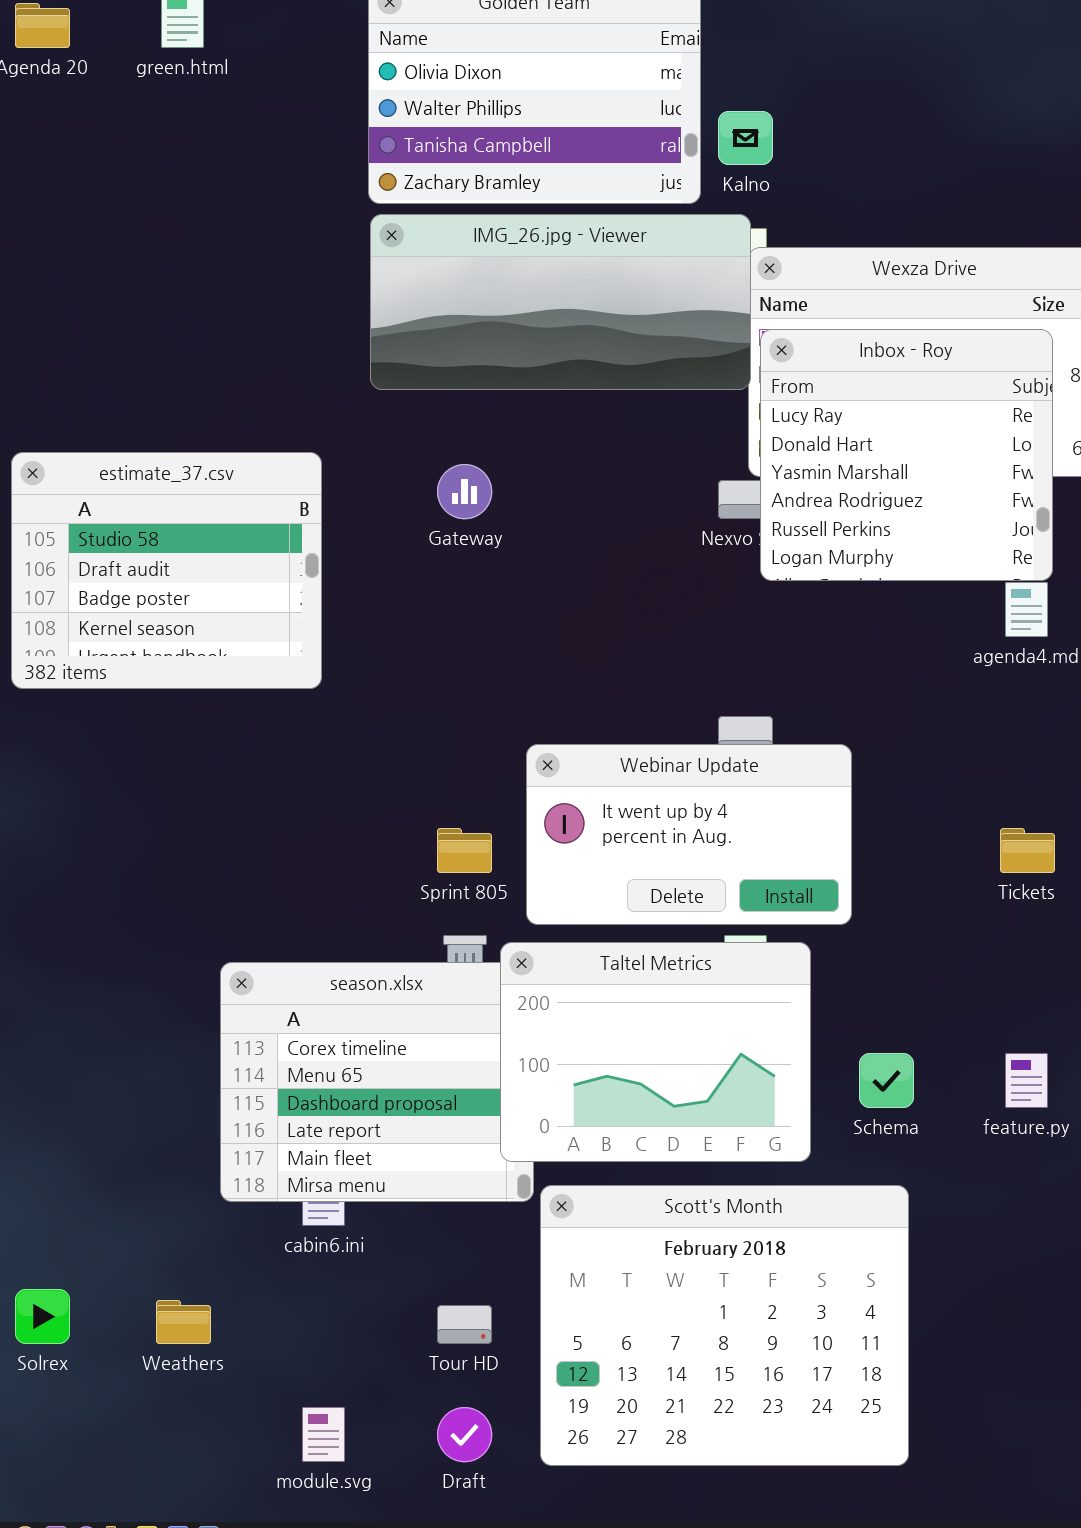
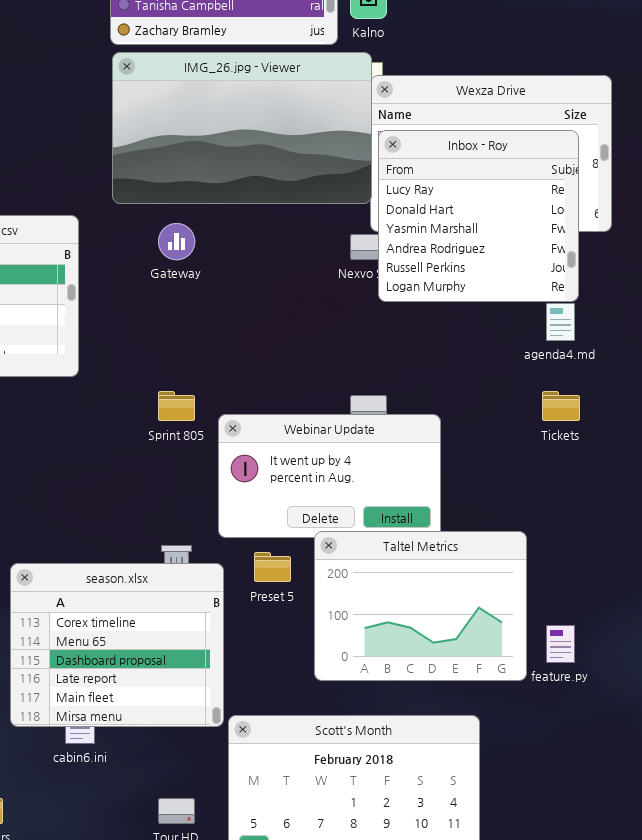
IMG_26.jpg - Viewer: [370,214,751,390] -> [112,52,372,204], resized
Sprint 805: [437,828,492,873] -> [158,391,195,421], moved
Tickets: [1000,828,1055,873] -> [542,391,580,421], moved
Taltel Metrics: [500,942,811,1162] -> [314,531,527,681], moved

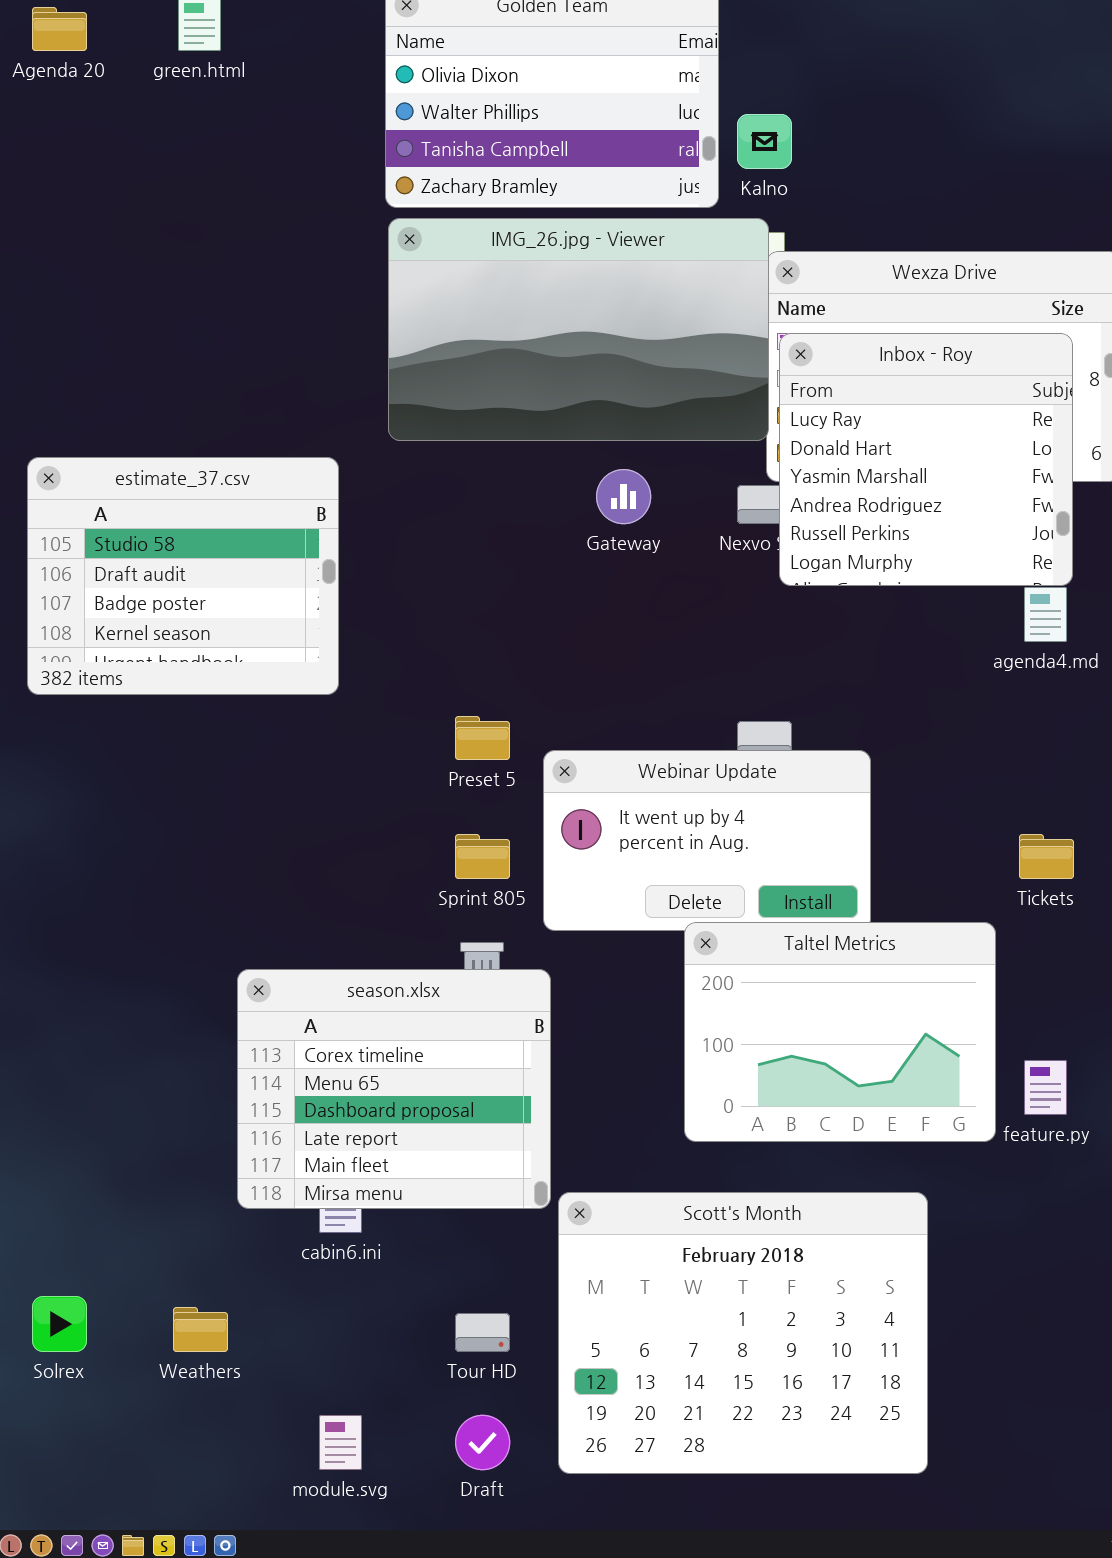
Gateway: [158,223,195,260] -> [596,469,651,524], moved
Sprint 805: [158,391,195,421] -> [455,834,510,879], moved
Tickets: [542,391,580,421] -> [1019,834,1074,879], moved
Preset 5: [254,552,291,582] -> [455,716,510,760], moved

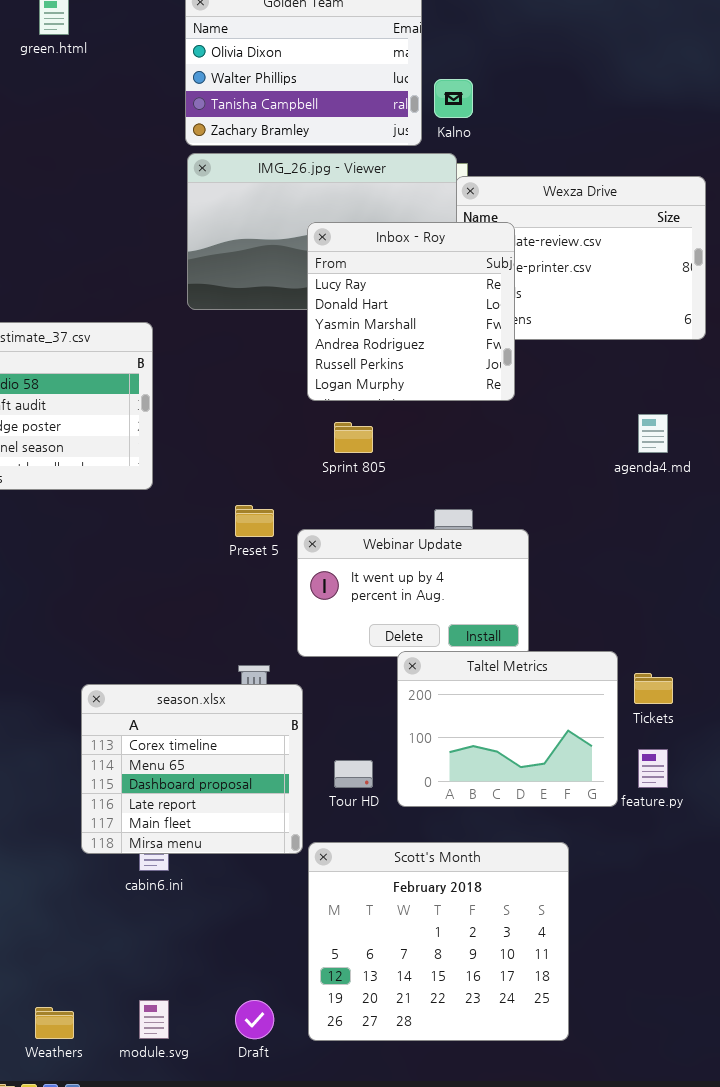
Inbox - Roy: [779,333,1073,586] -> [307,222,515,401], moved
Sprint 805: [455,834,510,879] -> [334,422,373,453], moved
Tickets: [1019,834,1074,879] -> [634,673,673,704], moved
Weathers: [173,1307,228,1352] -> [35,1007,74,1039], moved
Tour HD: [455,1313,510,1352] -> [334,760,373,788], moved

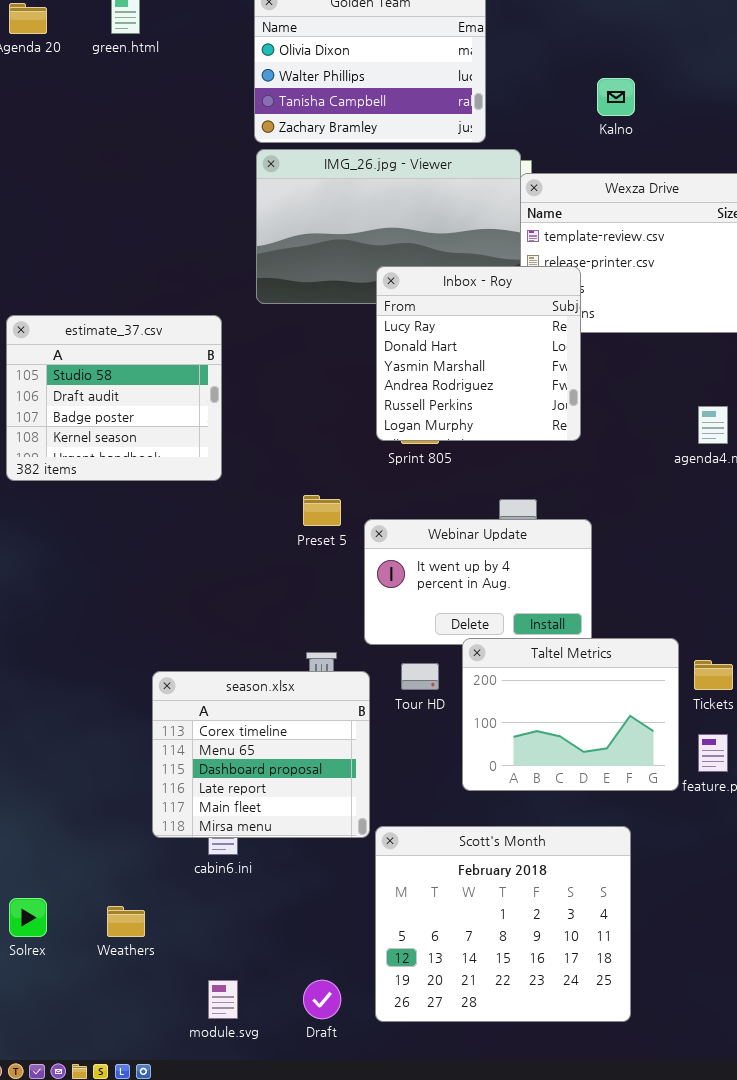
Kalno: [434,79,473,118] -> [597,78,635,116], moved
Inbox - Roy: [307,222,515,401] -> [376,266,581,441], moved
Tour HD: [334,760,373,788] -> [401,663,439,690], moved
Weathers: [35,1007,74,1039] -> [107,906,145,937], moved

